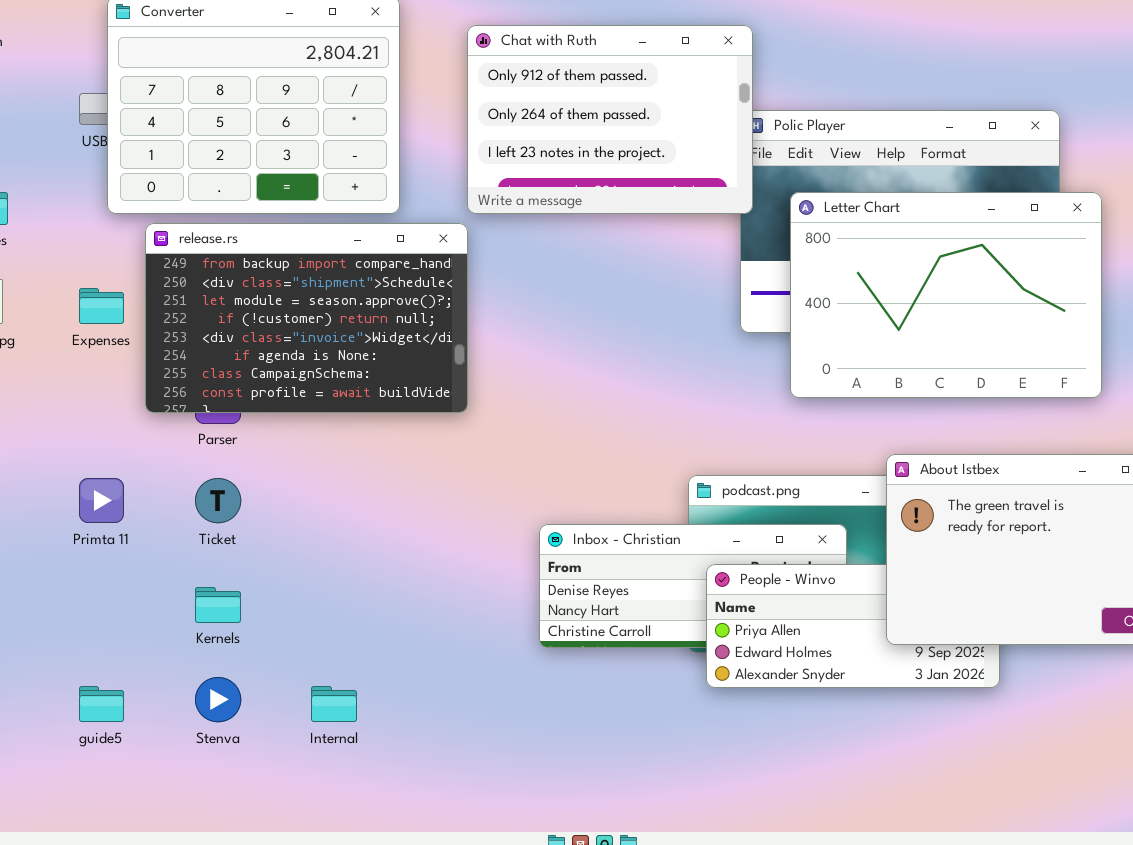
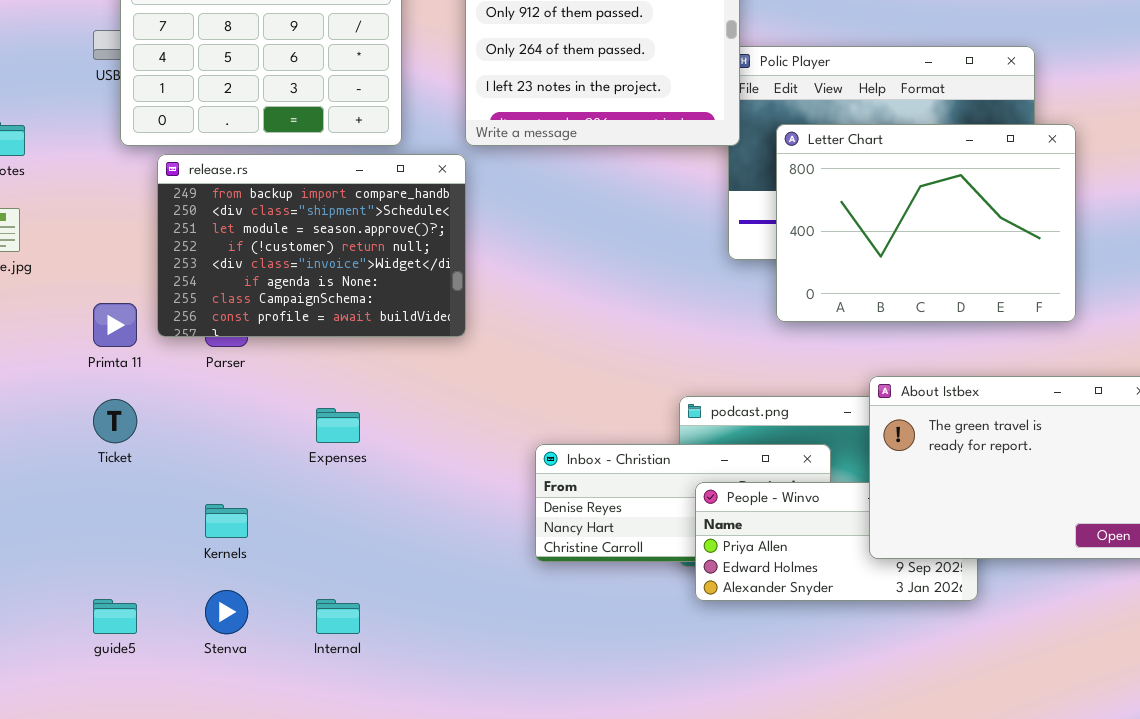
Expenses: [79,288,124,324] -> [316,408,360,443], moved
Primta 11: [79,478,124,523] -> [93,303,137,347], moved
Ticket: [195,478,241,523] -> [93,399,137,443], moved

